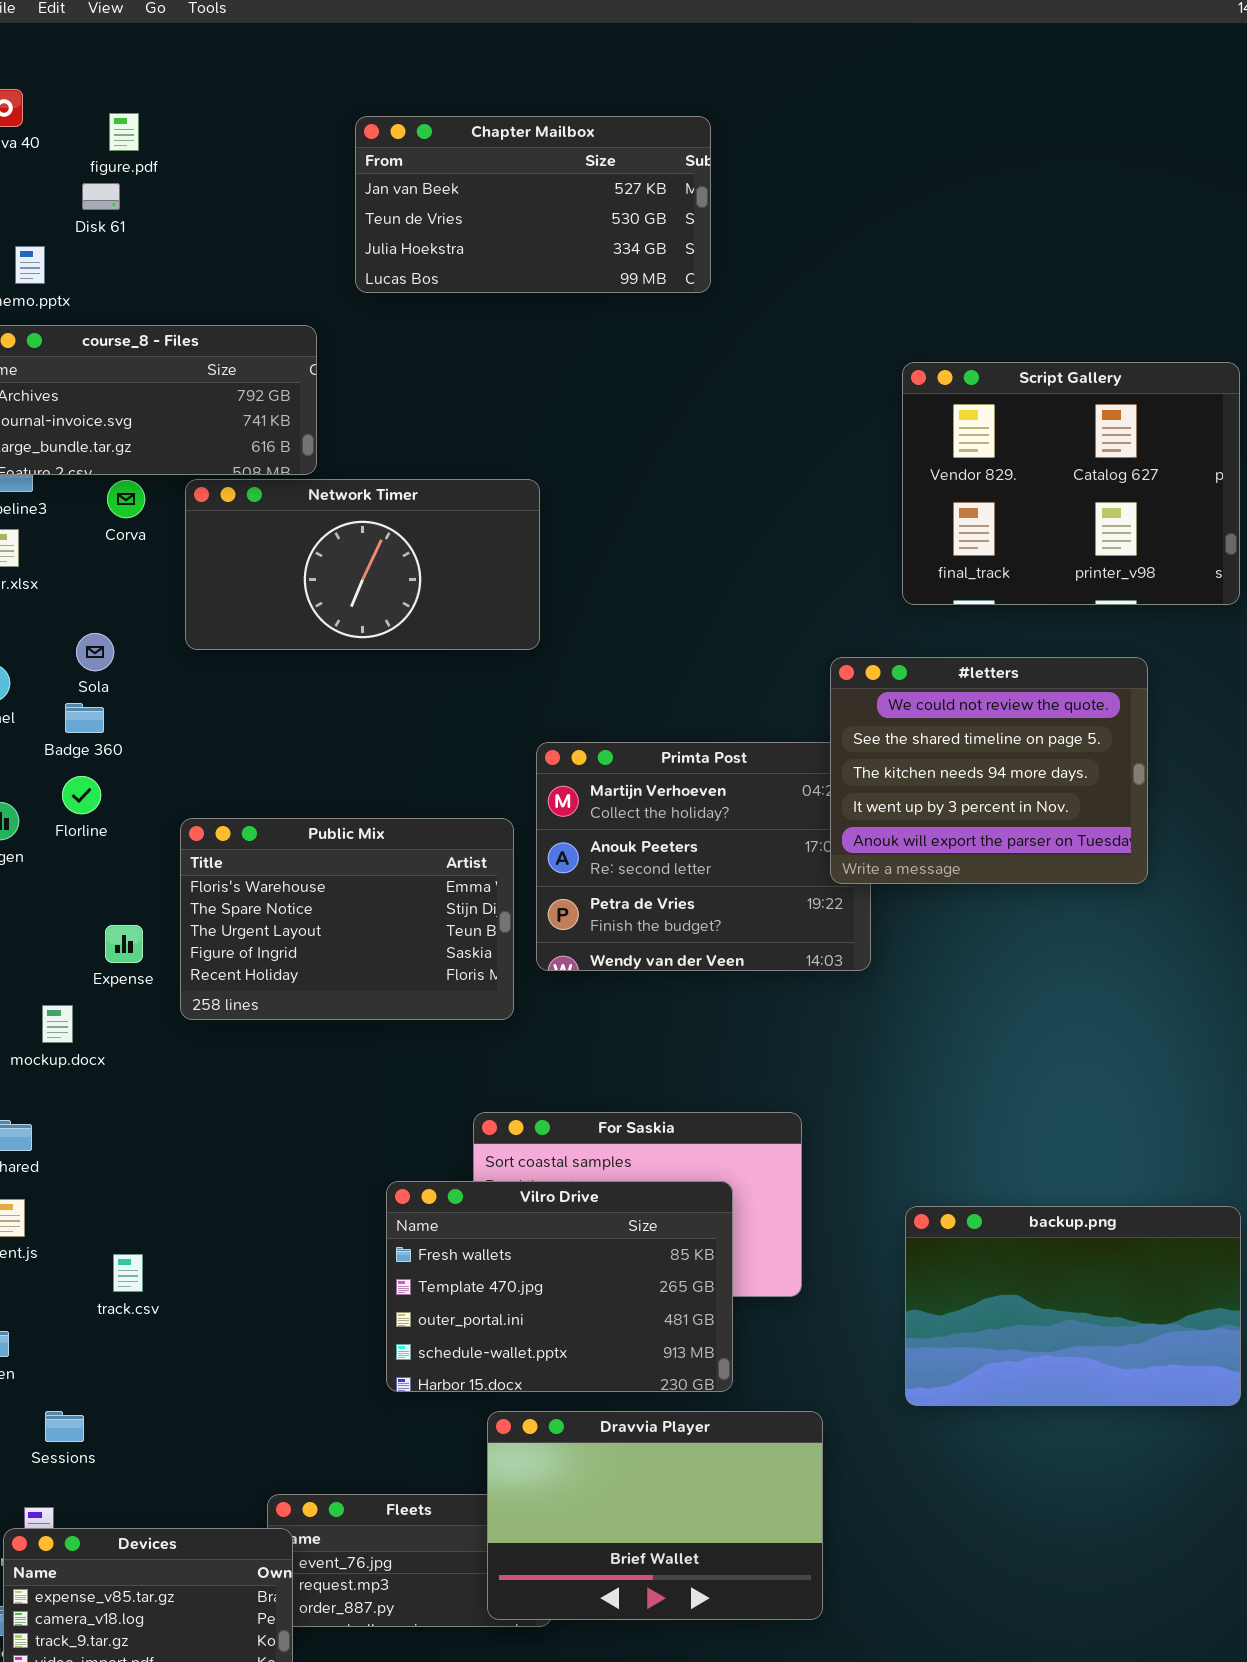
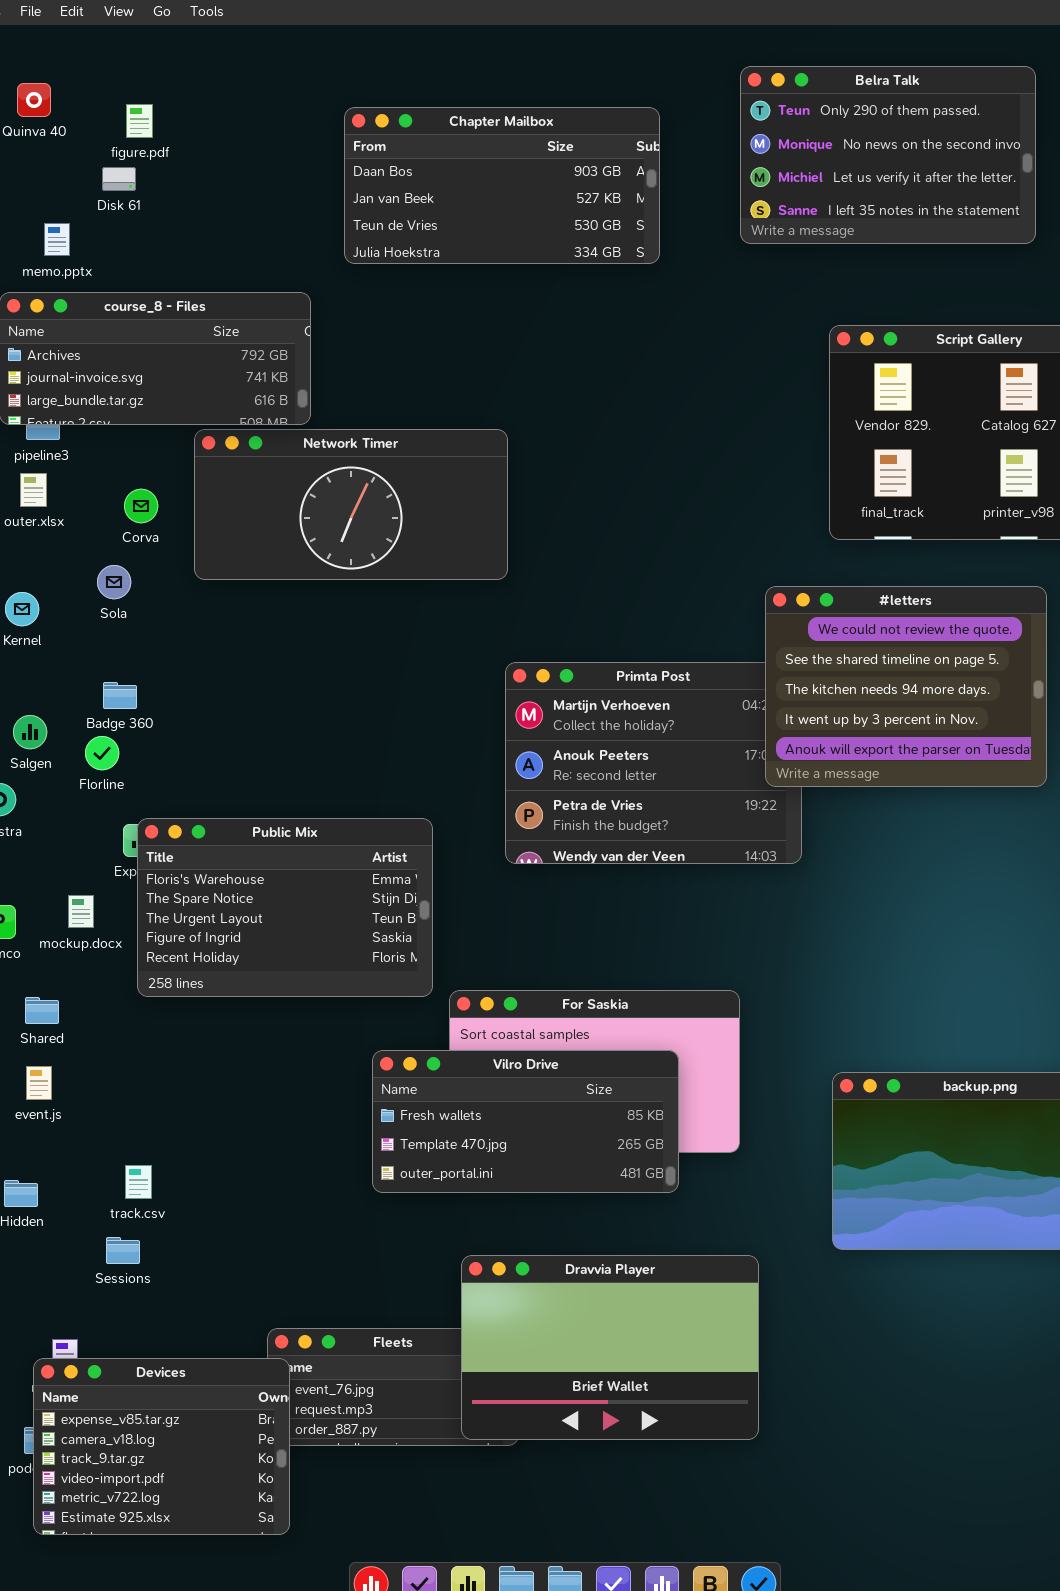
Belra Talk: none -> [740,66,1036,244], opened
Chapter Mailbox: [355,116,711,293] -> [344,107,660,264], scrolled up 1 row
Corva: [107,480,145,518] -> [124,489,158,523], moved
Badge 360: [65,703,104,733] -> [103,682,137,709], moved
Florline: [62,776,101,814] -> [85,736,119,770], moved
Public Mix: [180,818,514,1020] -> [137,818,433,997], moved
Vilro Drive: [386,1181,733,1392] -> [372,1050,679,1193], resized
track.csv: [113,1254,143,1292] -> [125,1165,152,1199], moved
Sessions: [45,1411,84,1442] -> [106,1237,140,1264], moved

